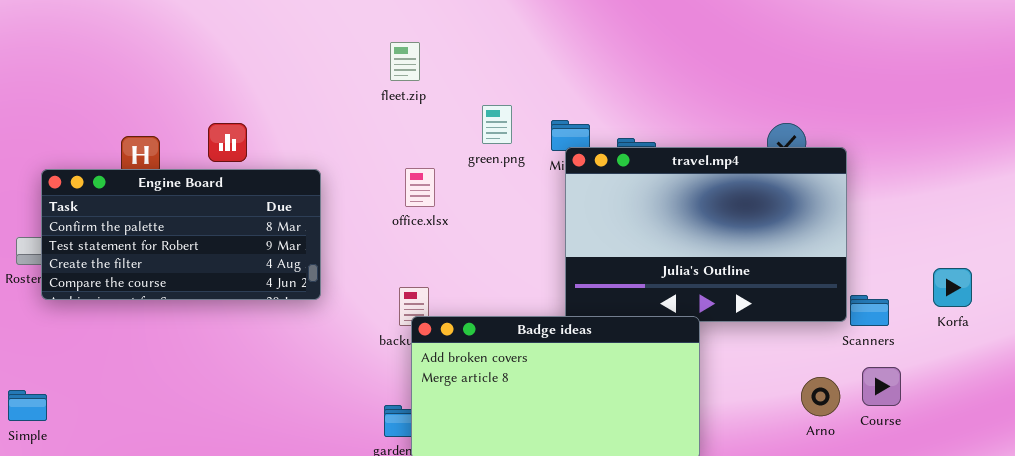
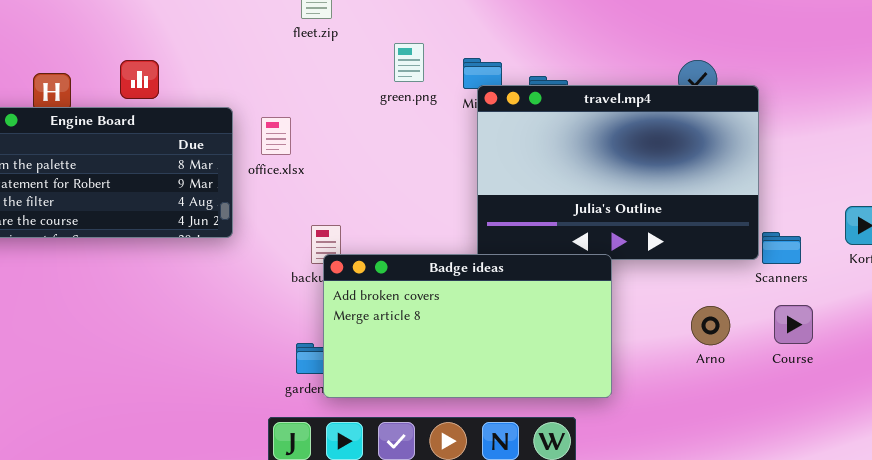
office.xlsx: [405,168,435,207] -> [261,117,291,155], moved
Arno: [801,377,840,416] -> [691,306,730,345], moved

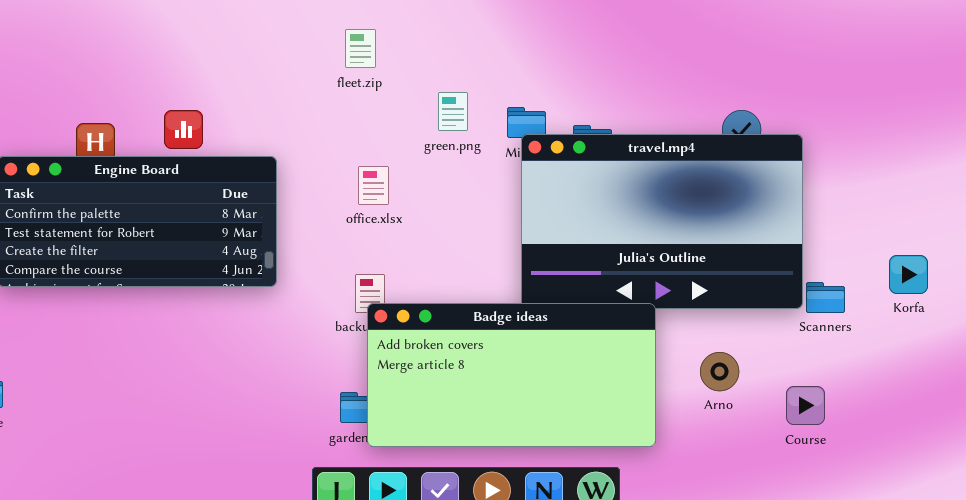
office.xlsx: [261,117,291,155] -> [358,166,389,205], moved
Course: [774,305,813,344] -> [786,386,825,425], moved
Arno: [691,306,730,345] -> [700,352,739,391], moved

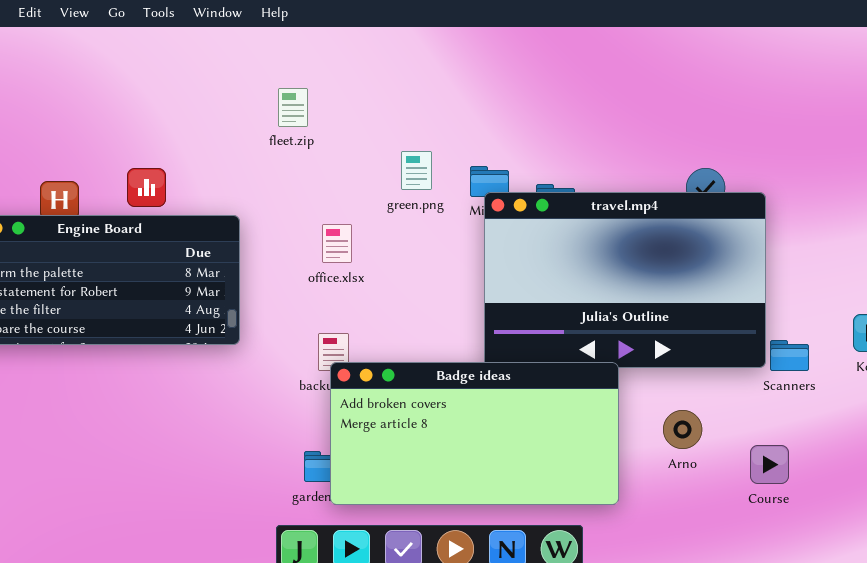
fleet.zip: [345,29,376,68] -> [278,88,308,127], moved

